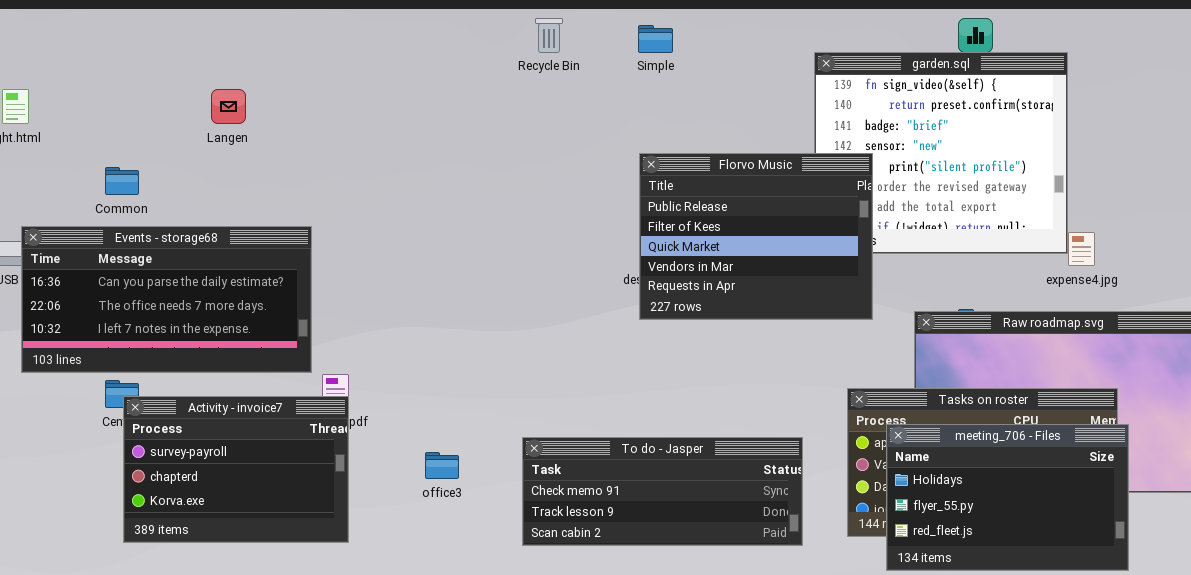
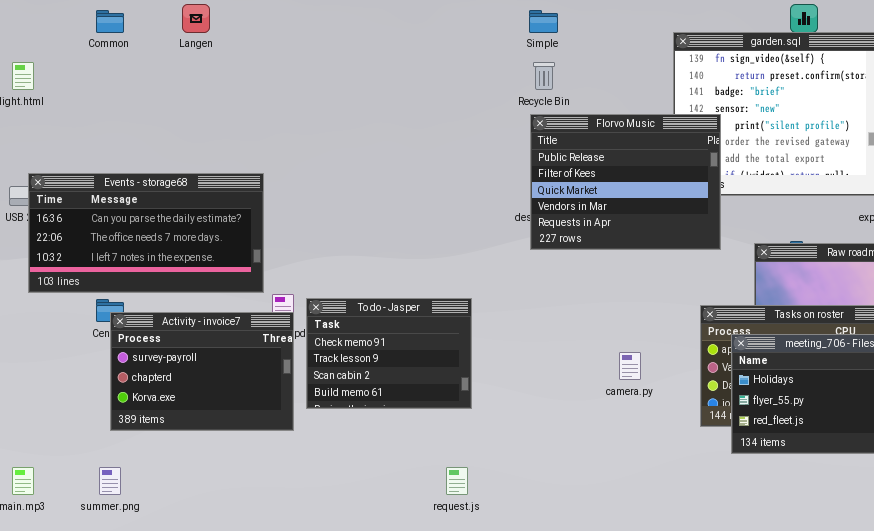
Recycle Bin: [535,18,563,53] -> [533,62,555,90], moved
Langen: [211,89,246,124] -> [182,4,210,33], moved
Common: [105,167,139,195] -> [96,10,124,33], moved
To do - Jasper: [522,437,803,546] -> [306,298,472,409], moved, resized

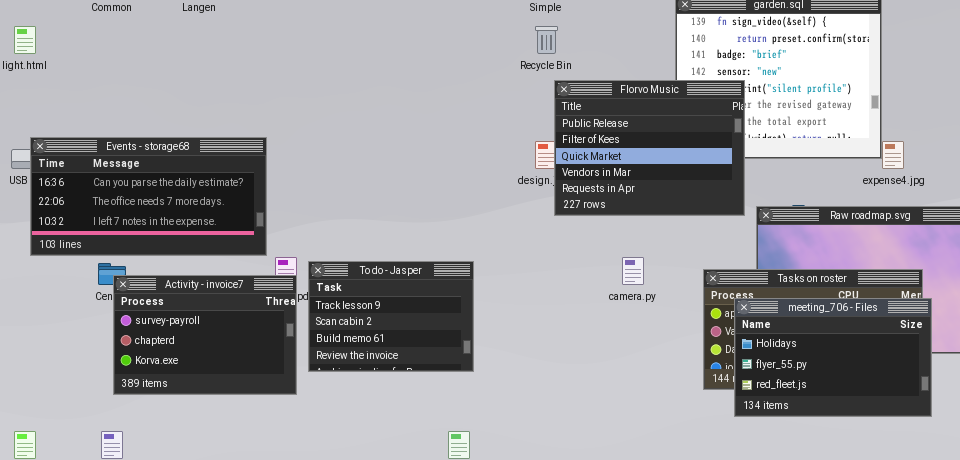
Florvo Music: [530,114,721,250] -> [554,80,745,216], moved
To do - Jasper: [306,298,472,409] -> [308,261,474,372], scrolled down 1 row
camera.py: [619,352,641,380] -> [622,257,644,285], moved

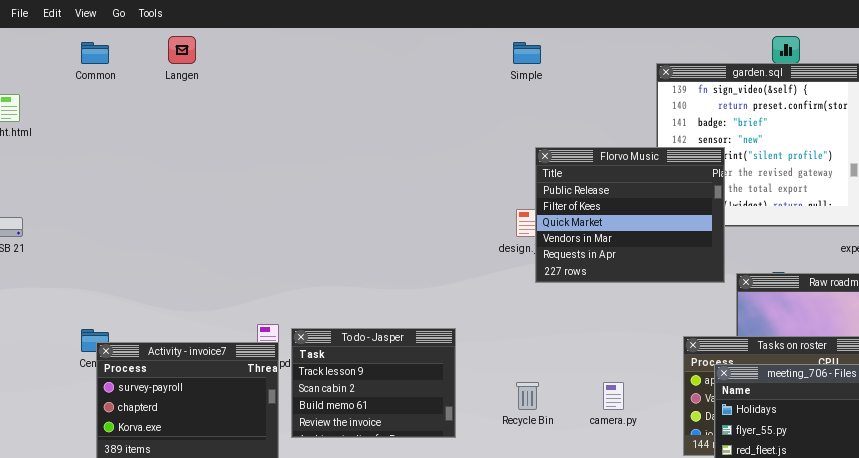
Recycle Bin: [535,26,558,54] -> [516,382,539,410], moved
Events - storage68: [30,137,267,256] -> none, closed
camera.py: [622,257,644,285] -> [603,382,624,410], moved

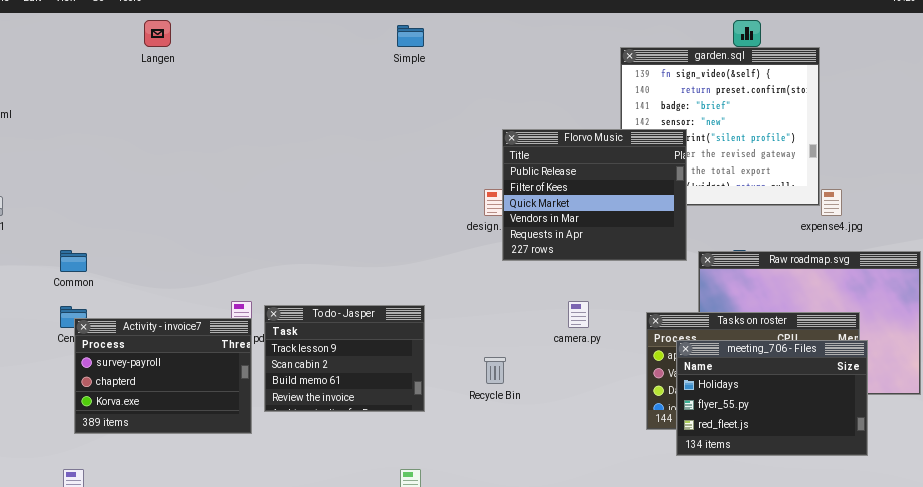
Common: [81,42,109,64] -> [60,250,87,272], moved
Simple: [513,42,541,64] -> [397,25,424,47], moved
camera.py: [603,382,624,410] -> [568,301,589,328], moved

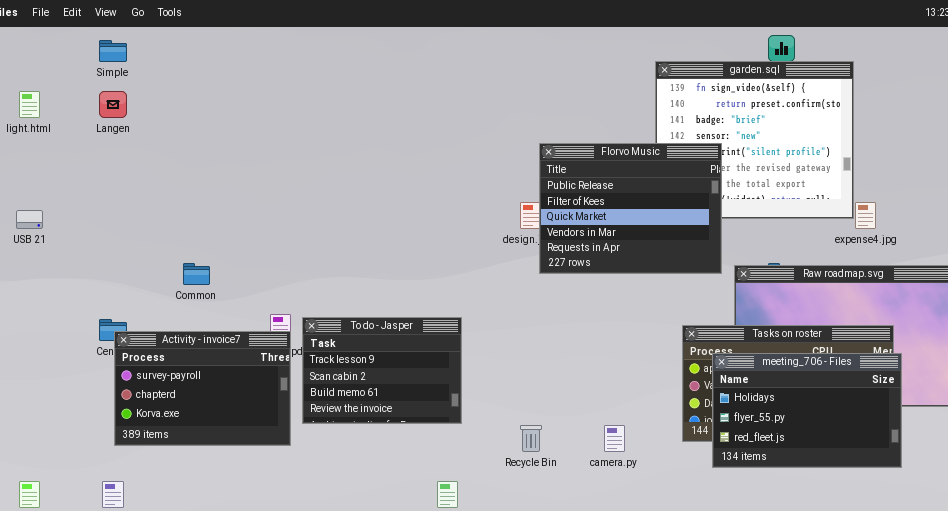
Langen: [144,20,171,47] -> [99,91,127,118], moved
Simple: [397,25,424,47] -> [99,40,127,62], moved
Common: [60,250,87,272] -> [183,263,210,285], moved
camera.py: [568,301,589,328] -> [604,425,625,452], moved
Recycle Bin: [484,357,506,384] -> [520,425,542,452], moved

